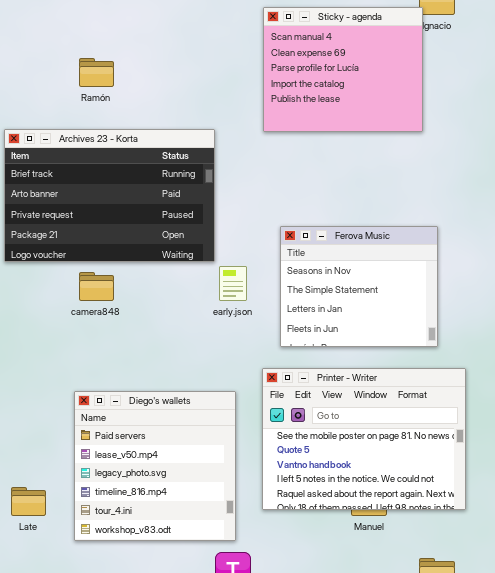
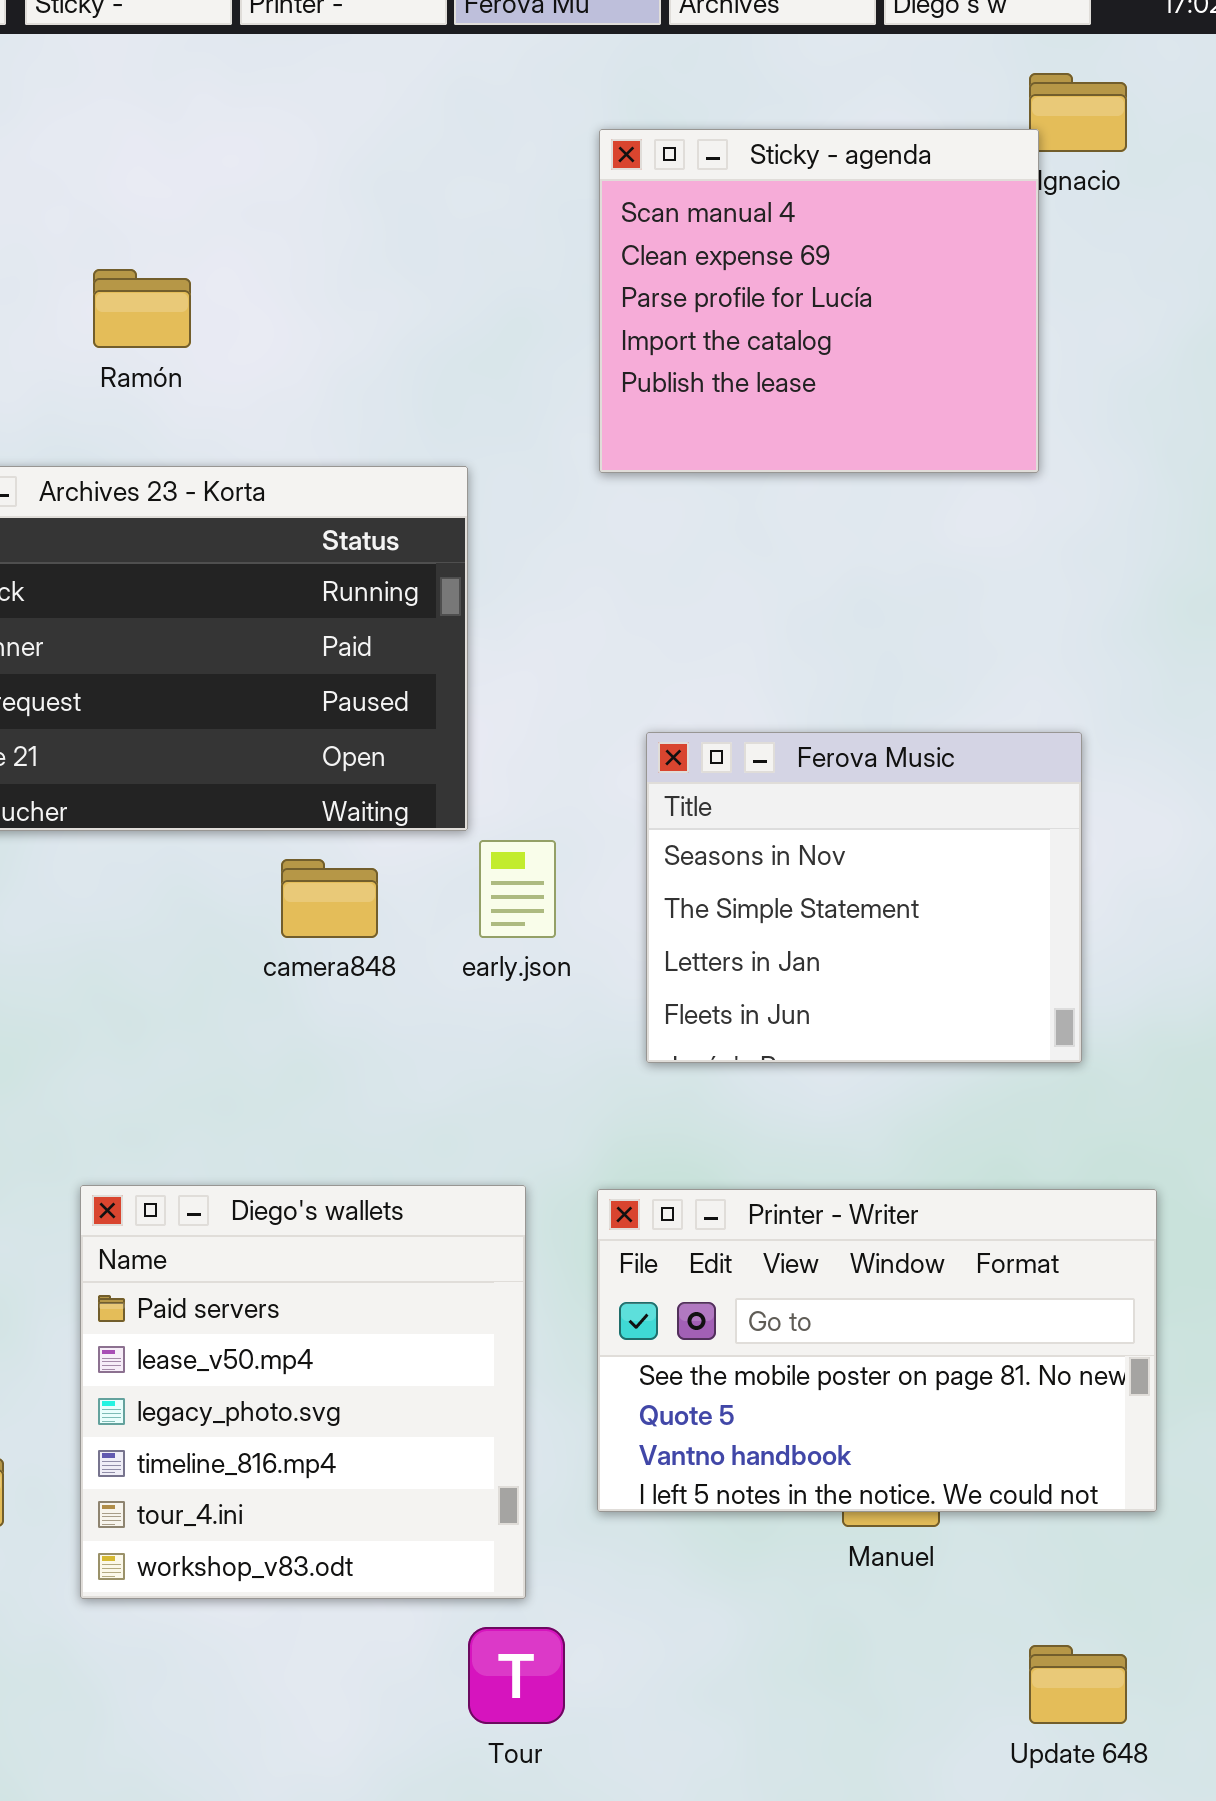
camera848: [79,272,114,301] -> [281,859,378,938], moved
Printer - Writer: [262,368,466,510] -> [597,1189,1157,1512], resized

